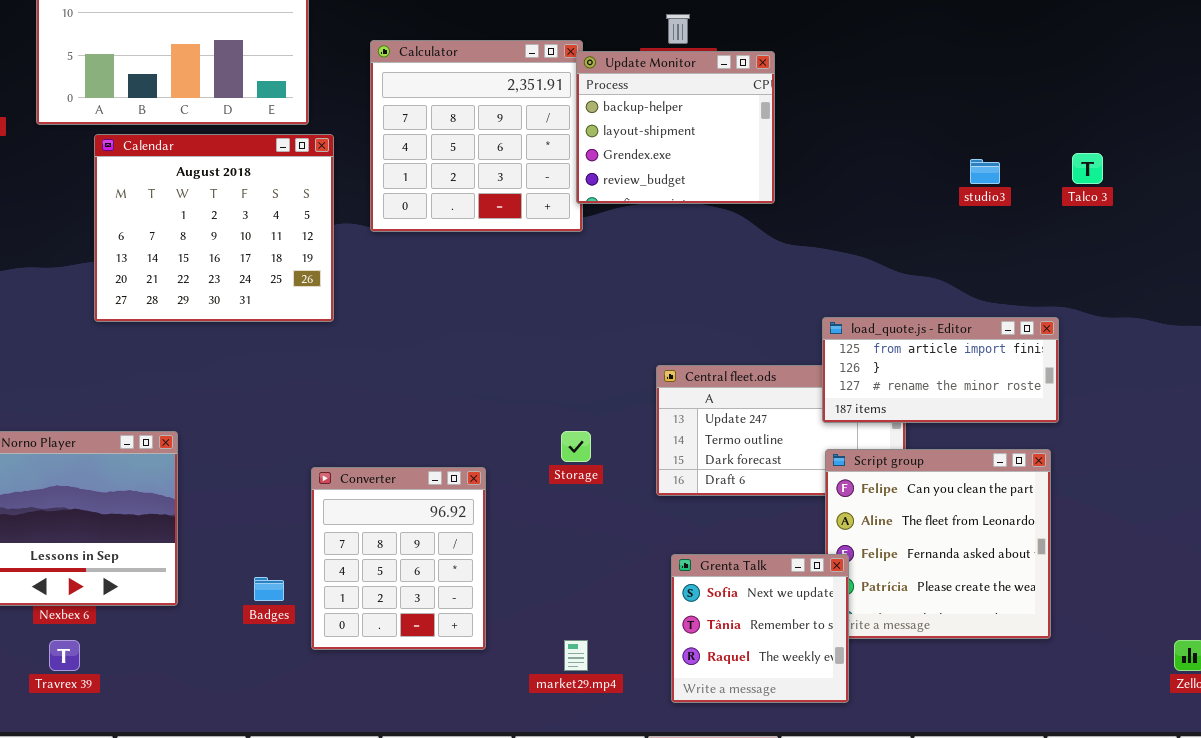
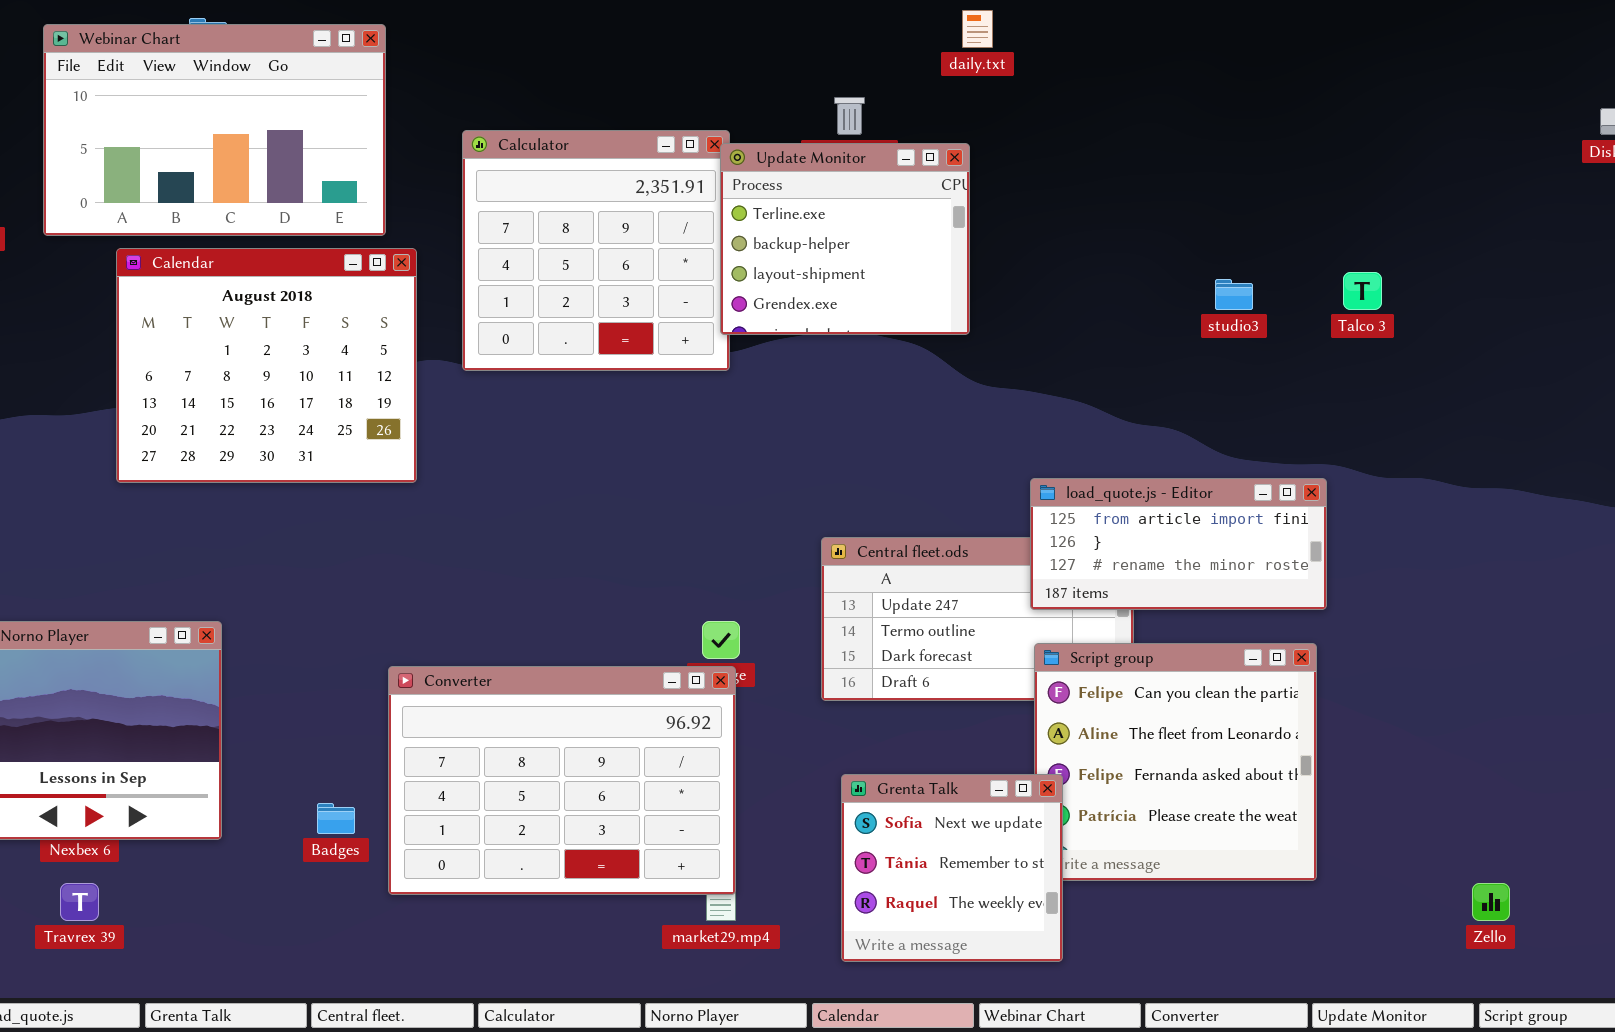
Update Monitor: [576,51,775,204] -> [720,143,970,335], scrolled up 1 row
Converter: [311,467,486,650] -> [388,666,736,895], resized

